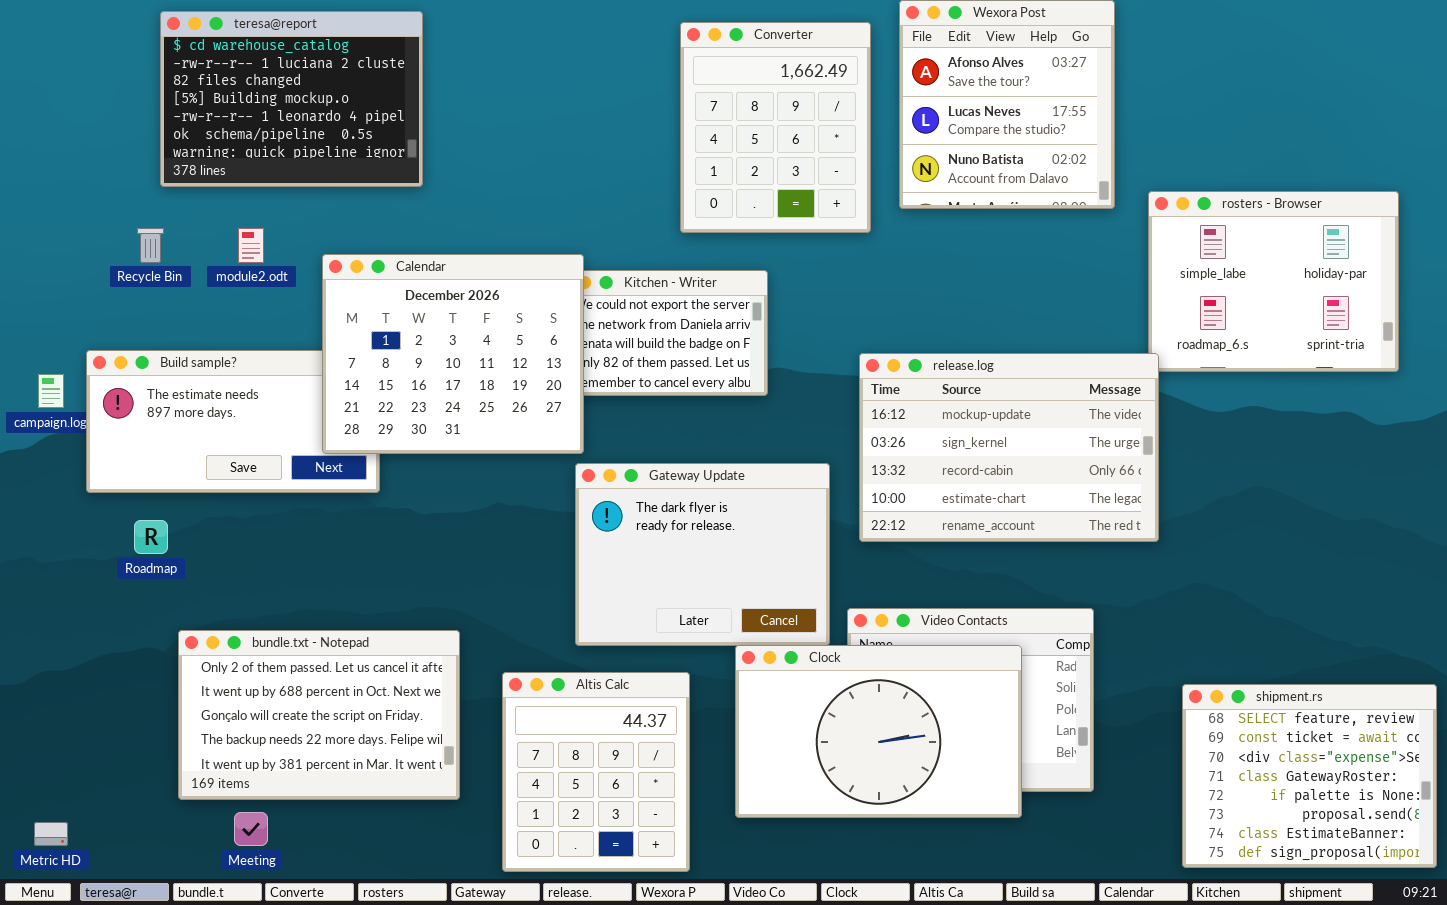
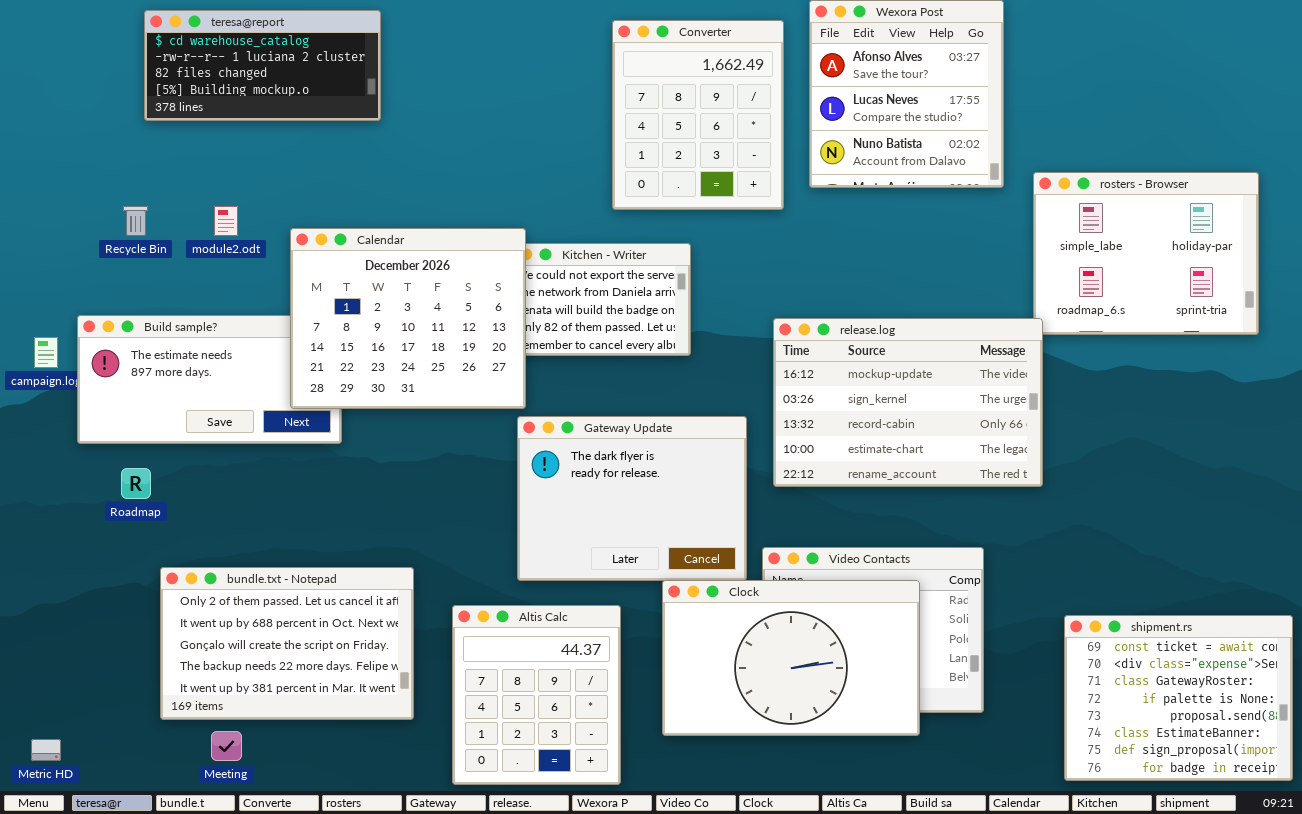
teresa@report: [160,11,423,187] -> [144,10,381,121], resized
shipment.rs: [1182,684,1437,868] -> [1064,615,1293,781], scrolled down 1 row

